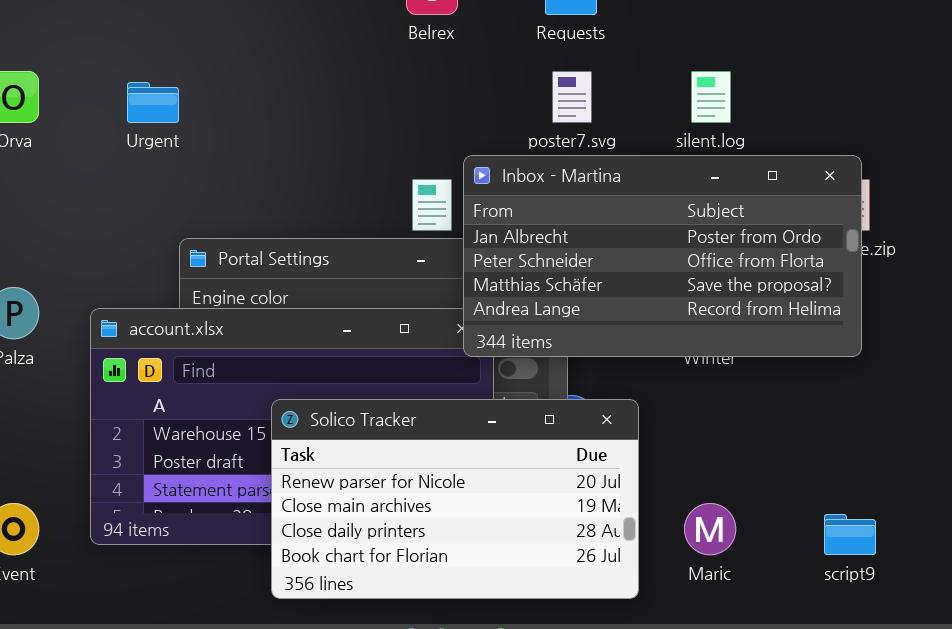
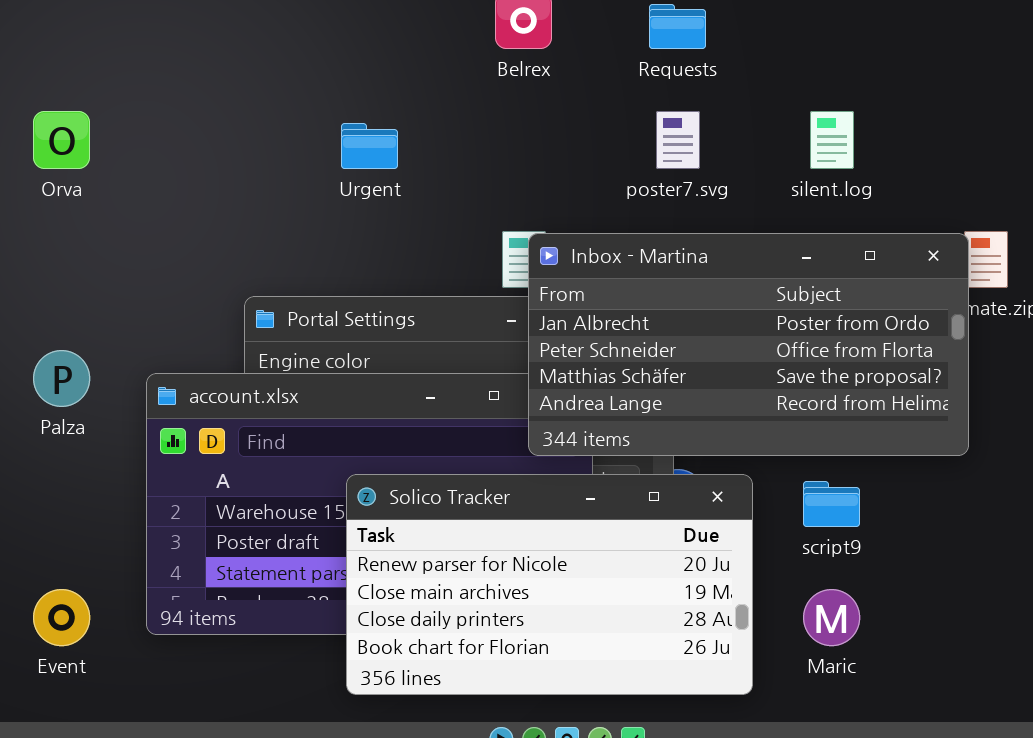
Urgent: [127,82,179,123] -> [341,123,398,169], moved
Inbox - Martina: [463,155,862,357] -> [528,233,969,456], moved
script9: [824,514,876,555] -> [803,481,860,527], moved

